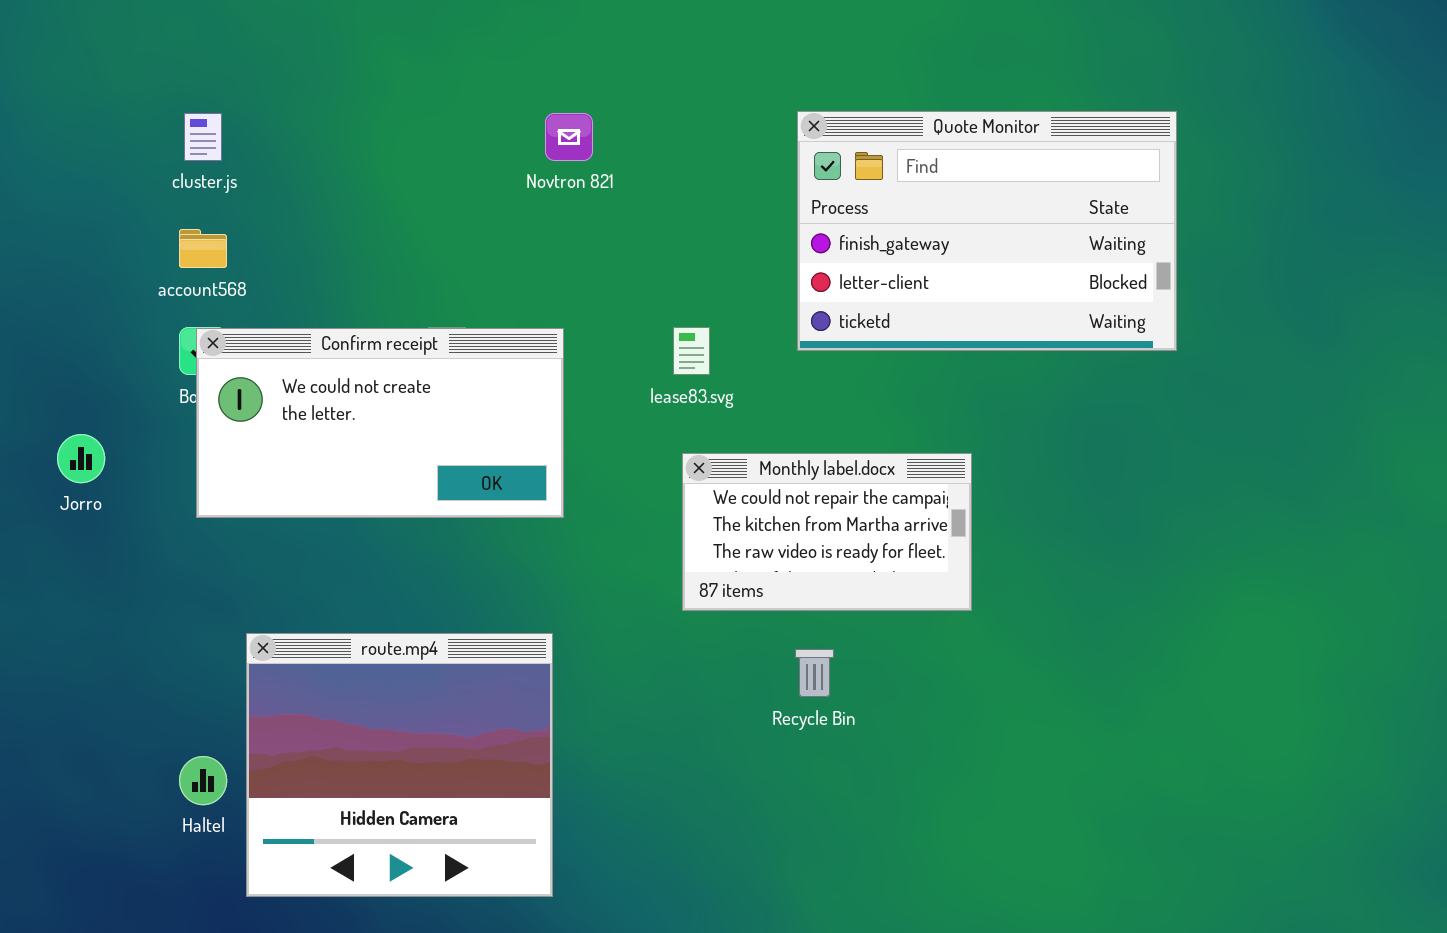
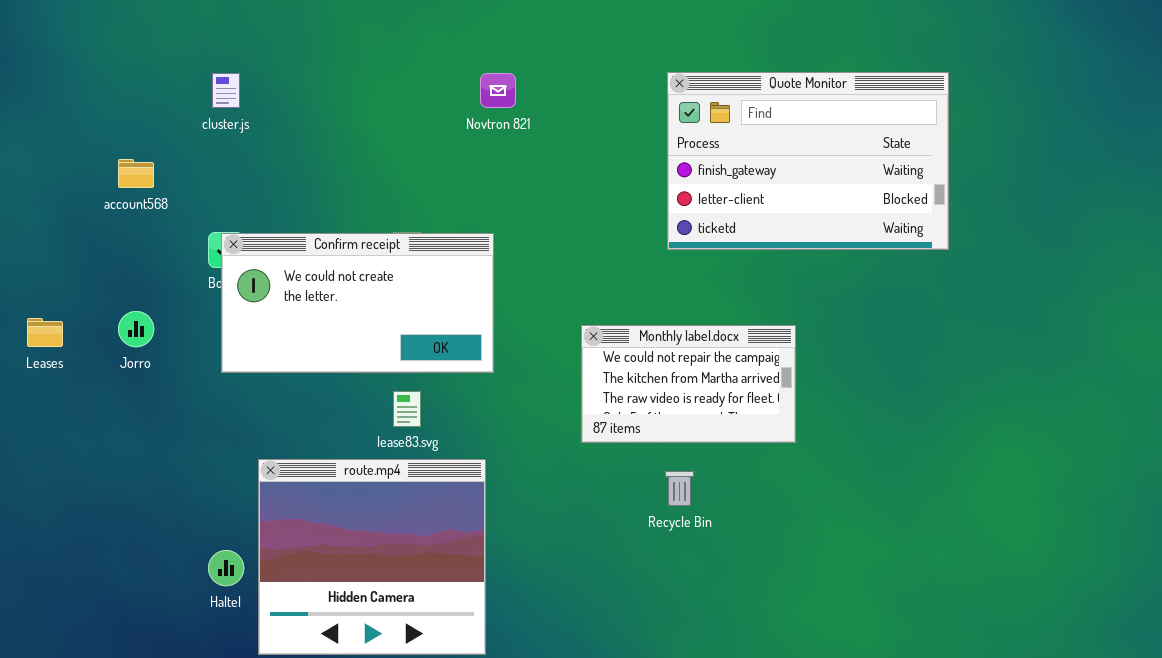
account568: [179,229,227,268] -> [118,159,154,188], moved
lease83.svg: [673,327,710,375] -> [393,391,421,427], moved

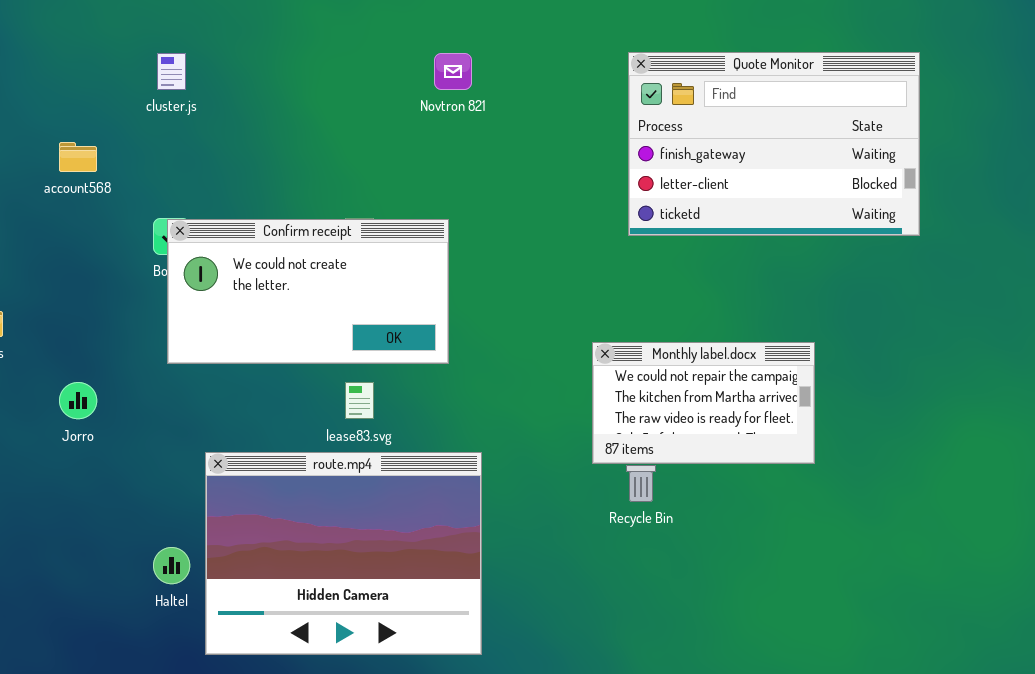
Jorro: [118,311,154,347] -> [59,382,97,419], moved
Monthly label.docx: [581,325,796,443] -> [592,342,815,464], moved
route.mp4: [258,459,486,655] -> [205,452,482,655], resized

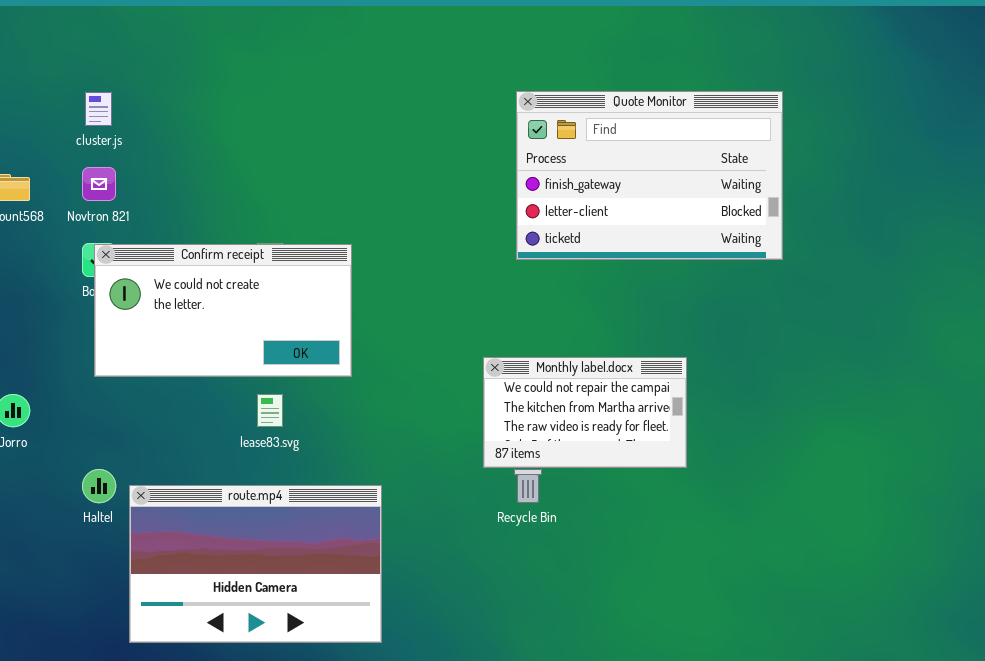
Novtron 821: [434,53,472,90] -> [82,167,116,201], moved
route.mp4: [205,452,482,655] -> [129,485,382,643], resized
Haltel: [153,547,190,584] -> [82,469,116,503], moved

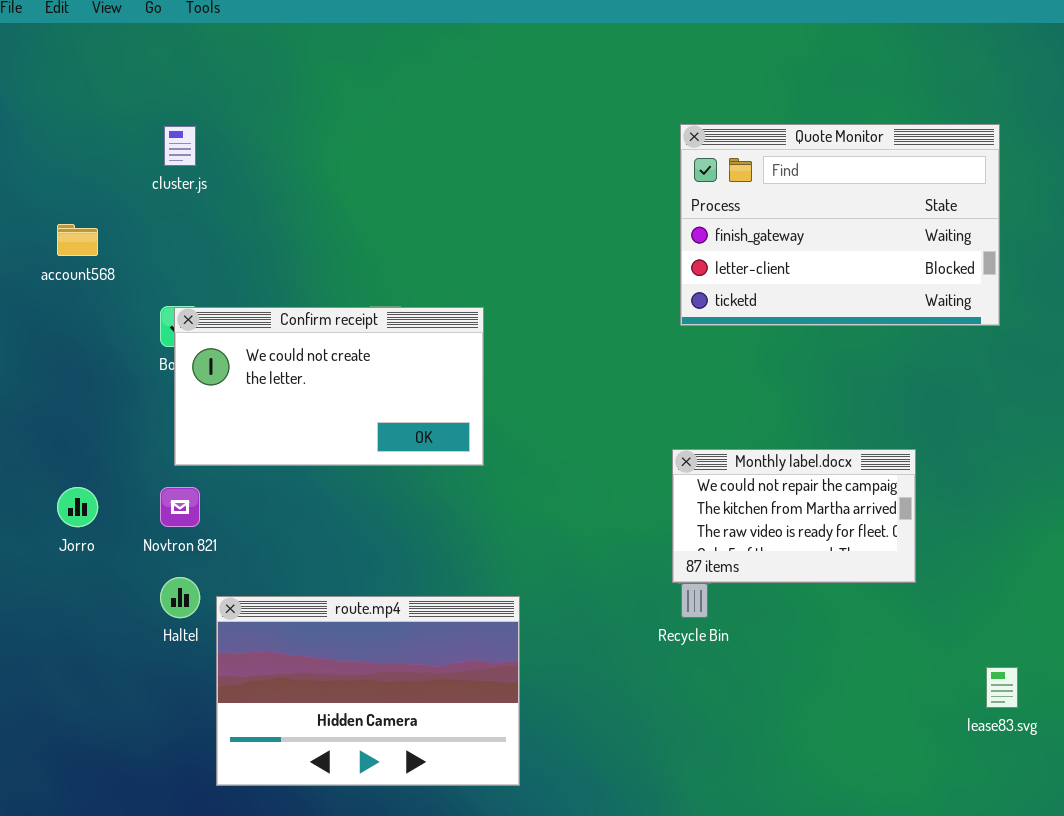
Novtron 821: [82,167,116,201] -> [160,487,200,527], moved
Monthly label.docx: [483,357,687,468] -> [672,449,916,583], moved
lease83.svg: [257,394,283,427] -> [986,667,1018,708], moved

